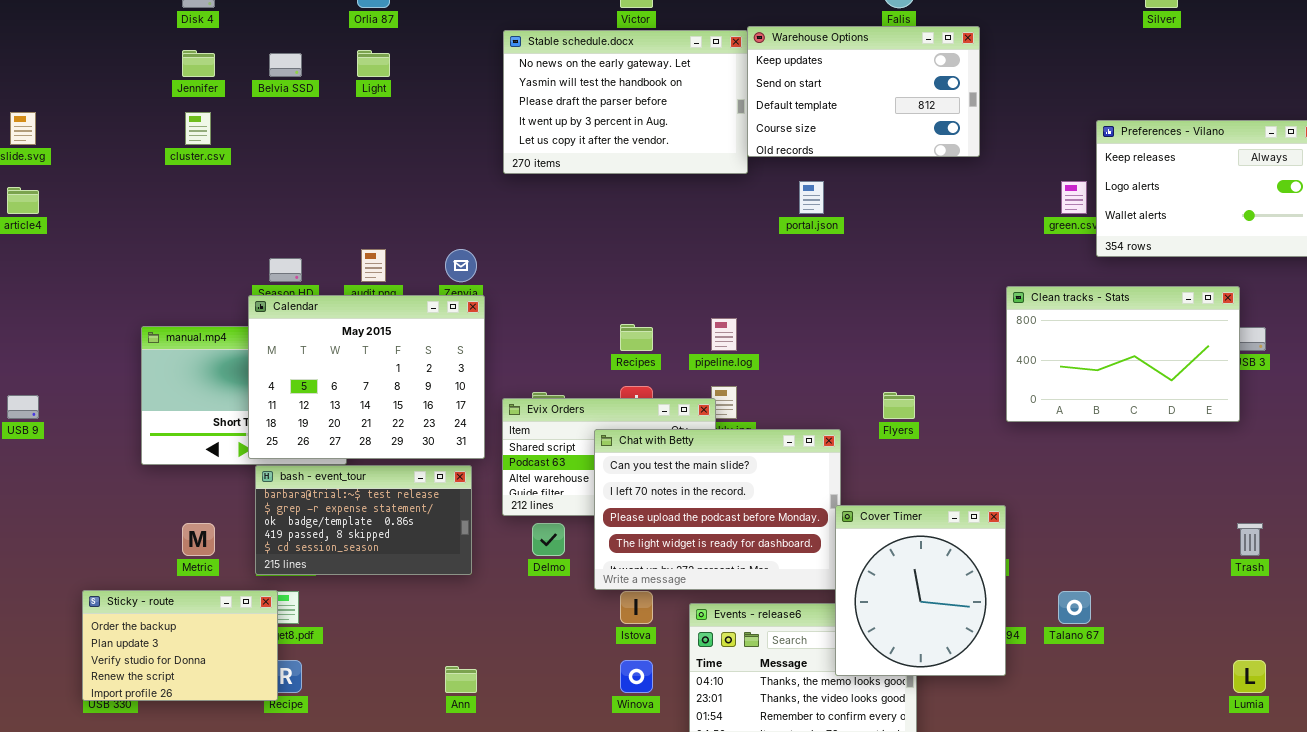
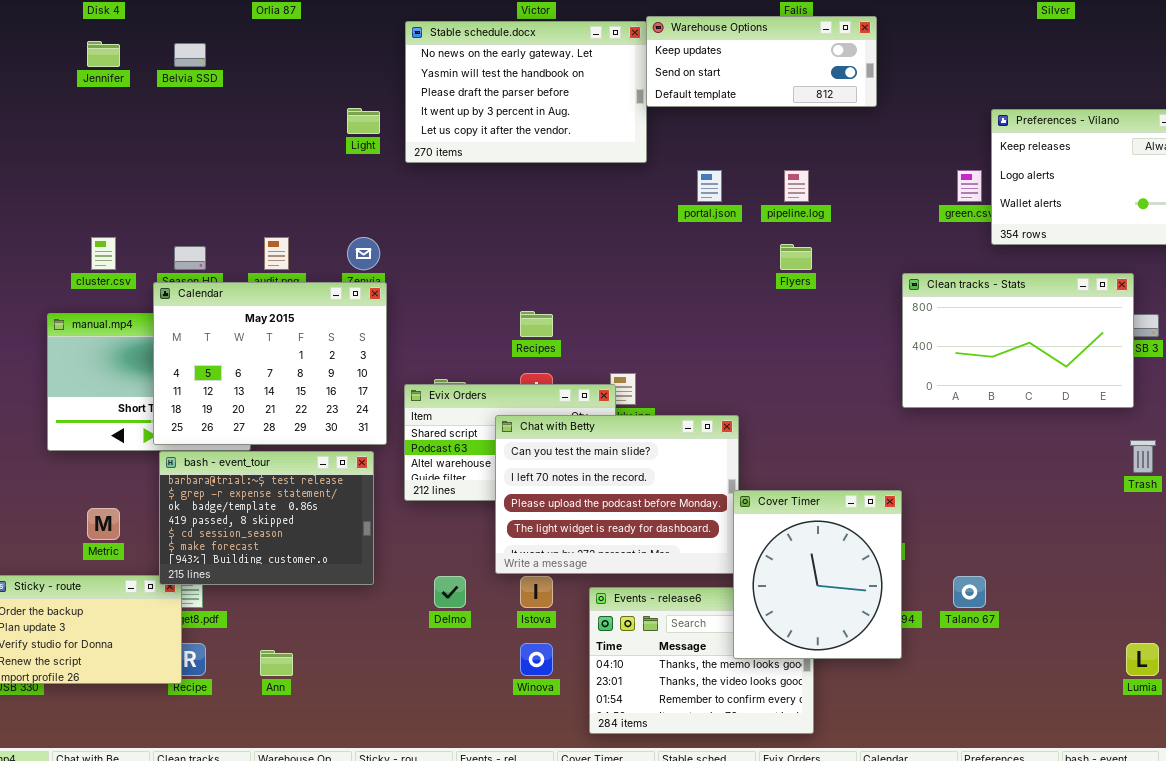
Warehouse Options: [747,26,980,157] -> [646,16,877,107], resized
Light: [357,50,390,77] -> [347,108,380,134], moved
cluster.csv: [185,112,211,145] -> [91,237,116,270], moved
pipeline.log: [711,318,737,351] -> [784,170,809,202], moved
Flyers: [883,392,915,419] -> [780,244,812,270], moved
bash - event_tour: [255,465,472,575] -> [159,451,374,585], resized
Delmo: [532,523,565,556] -> [434,576,466,608], moved
Trash: [1237,523,1263,556] -> [1130,440,1156,473], moved
Ann: [445,666,477,693] -> [260,650,293,676], moved

